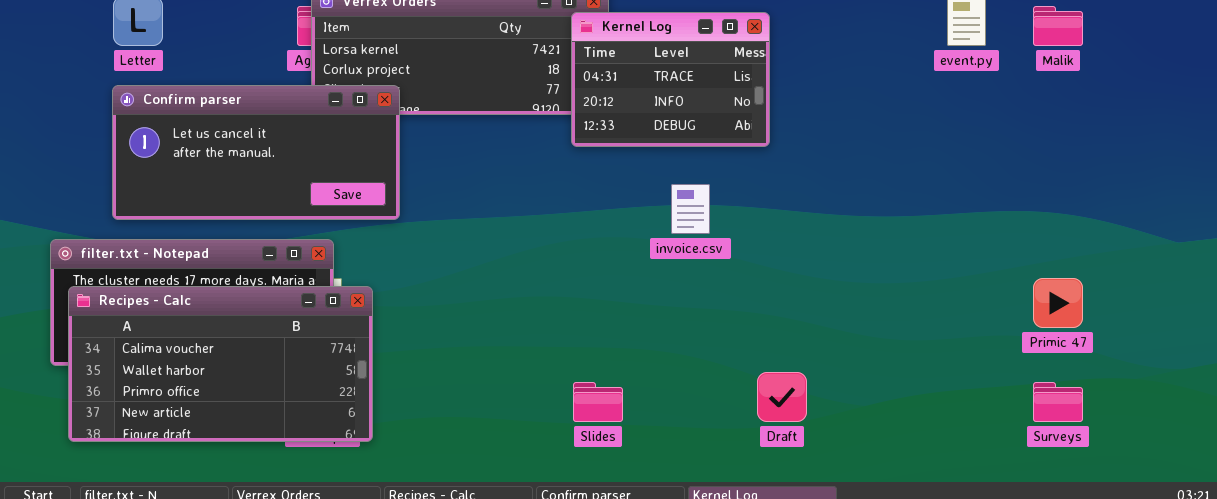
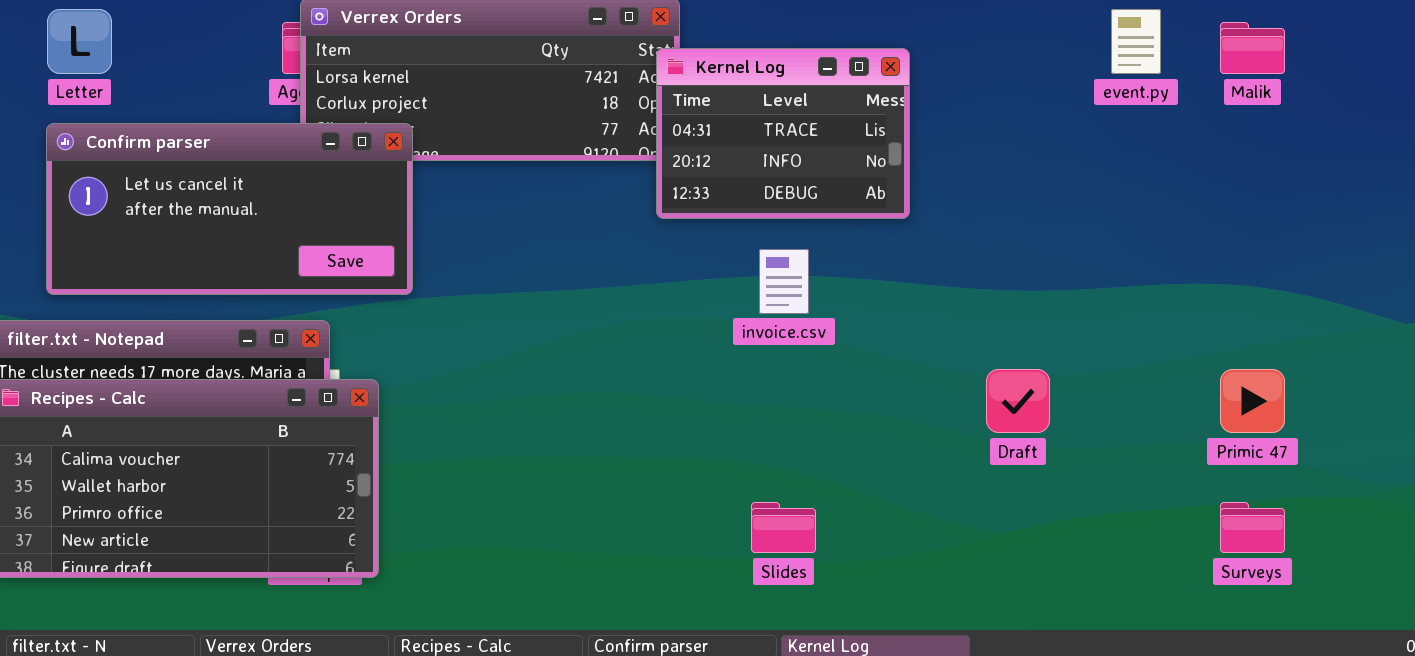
Kernel Log: [571,12,770,147] -> [656,48,910,219], moved
Draft: [757,372,807,422] -> [986,369,1050,433], moved
Slides: [573,382,623,422] -> [751,502,816,553], moved

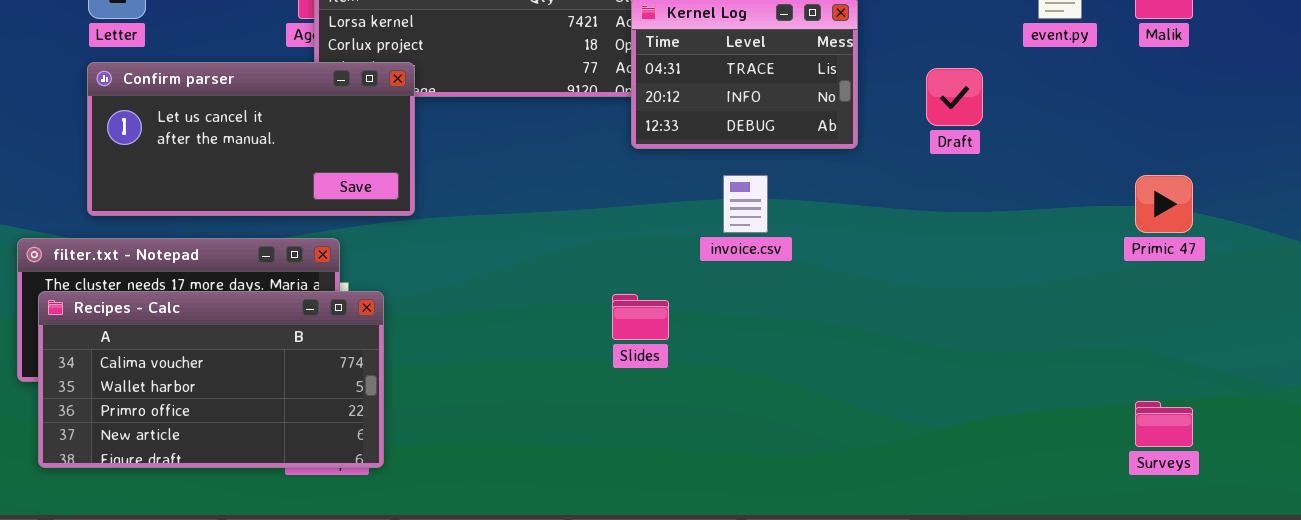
Draft: [986,369,1050,433] -> [926,68,983,126], moved
Primic 47: [1220,369,1285,433] -> [1135,175,1193,233], moved
Slides: [751,502,816,553] -> [612,294,669,340], moved

